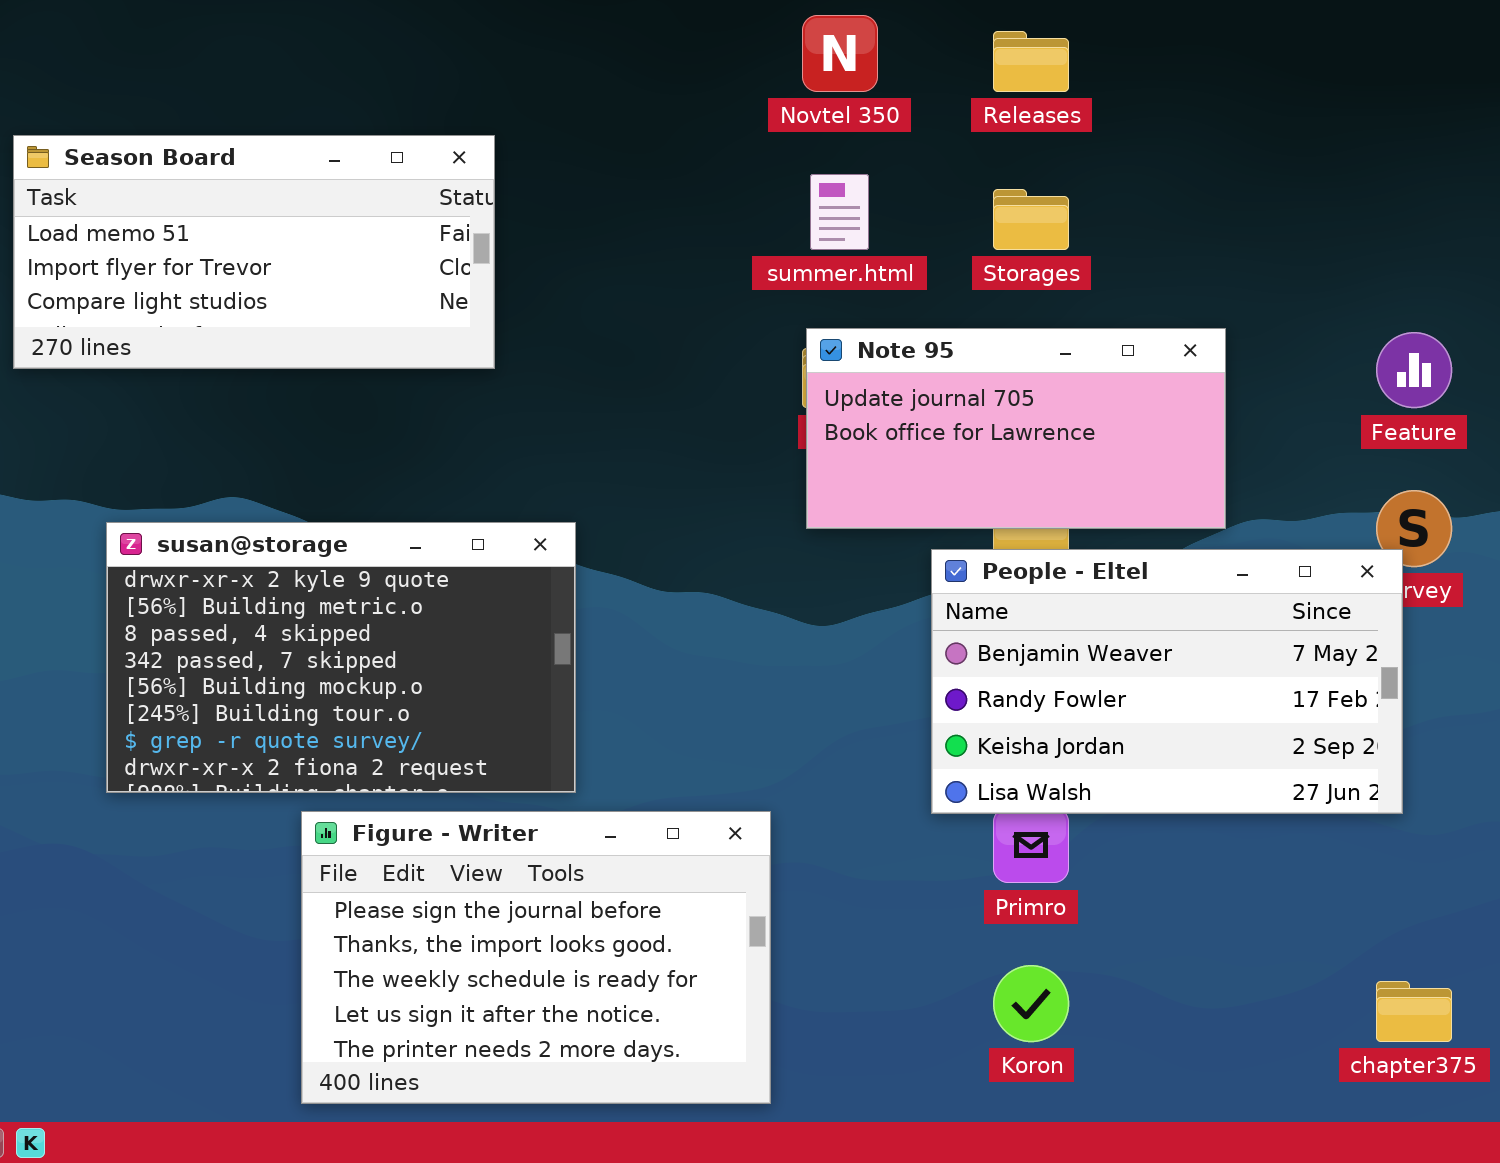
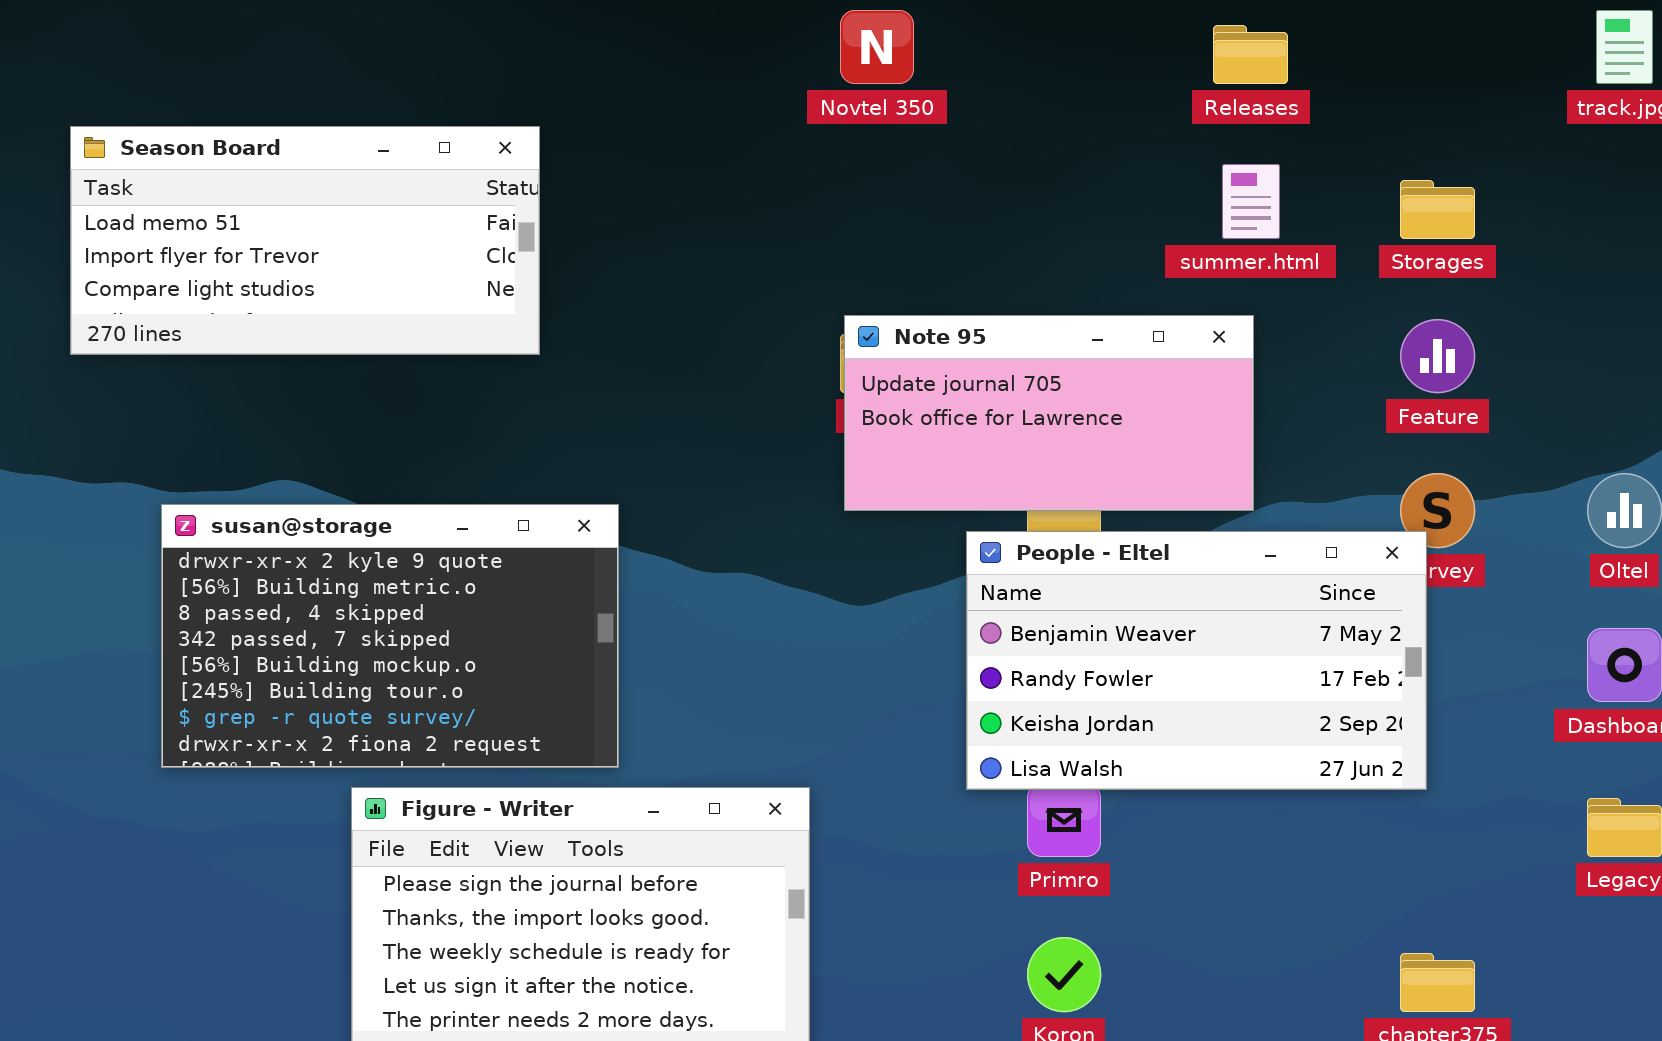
Releases: [993,31,1069,92] -> [1213,25,1288,84], moved
summer.html: [810,174,869,250] -> [1222,164,1280,239], moved
Storages: [993,189,1069,250] -> [1400,180,1475,239], moved

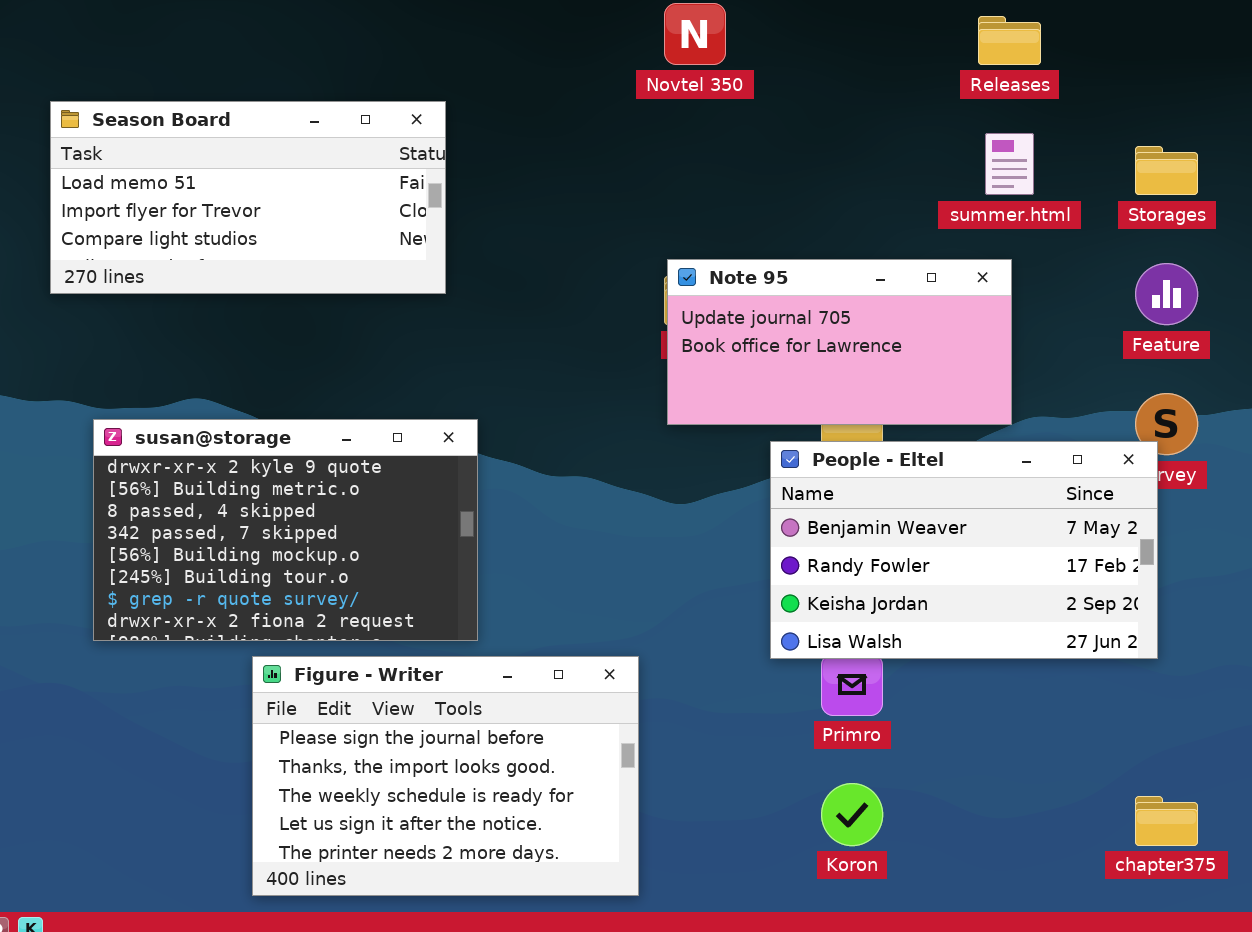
Season Board: [70,126,540,355] -> [50,101,446,294], moved

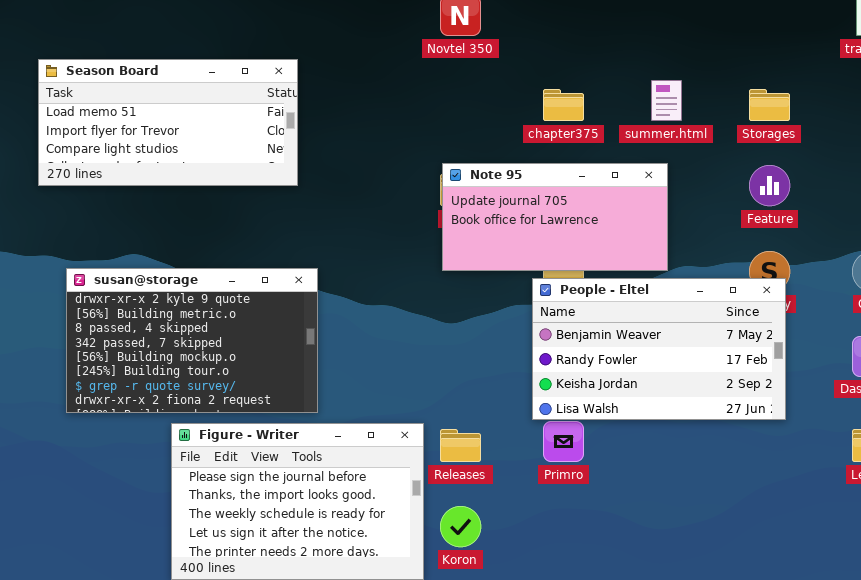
Releases: [978,16,1041,65] -> [440,429,481,462], moved
People - Eltel: [770,441,1158,659] -> [532,278,786,420], moved
Koron: [821,783,883,846] -> [440,506,481,547], moved
chapter375: [1135,796,1198,846] -> [543,89,584,121], moved

